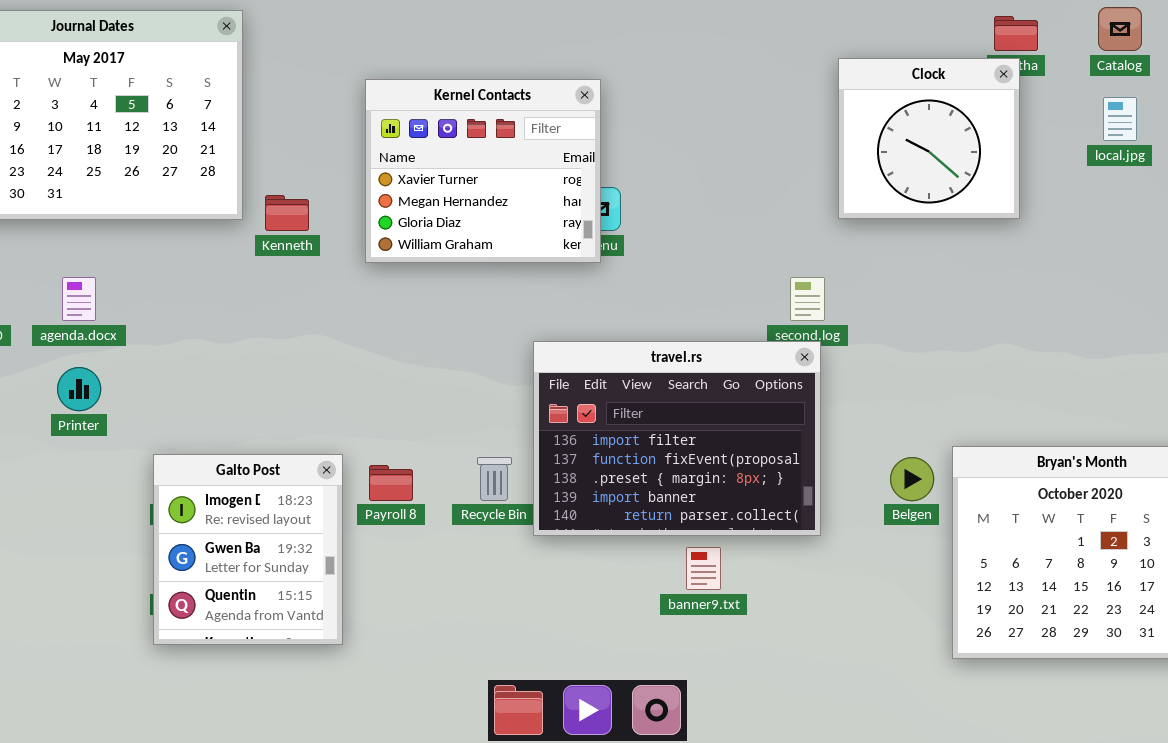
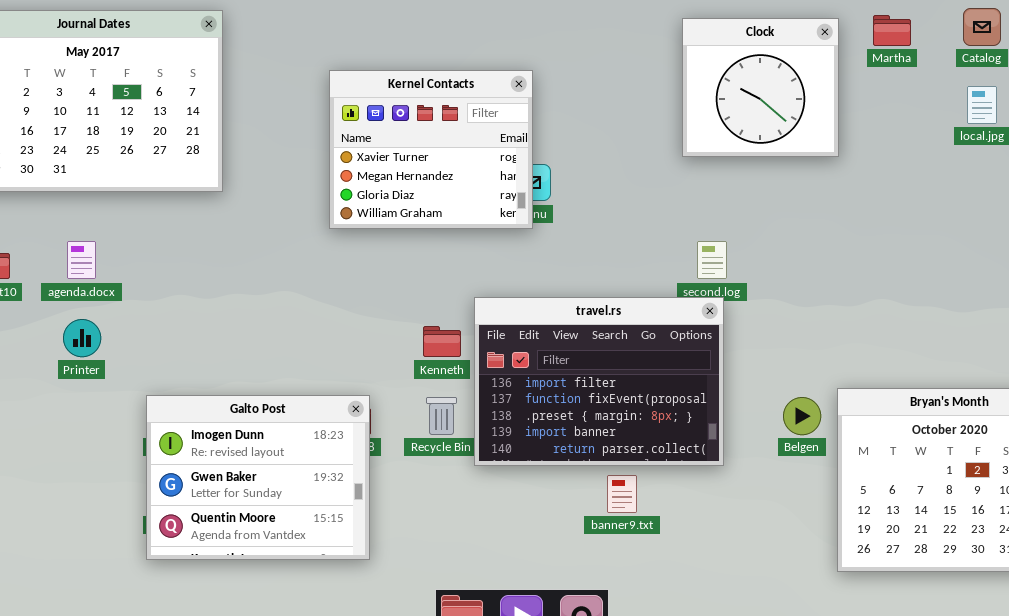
Clock: [838,58,1020,219] -> [682,18,839,157], moved
Kenneth: [265,195,309,231] -> [423,326,461,357], moved
Galto Post: [153,454,343,645] -> [146,395,370,560], resized

